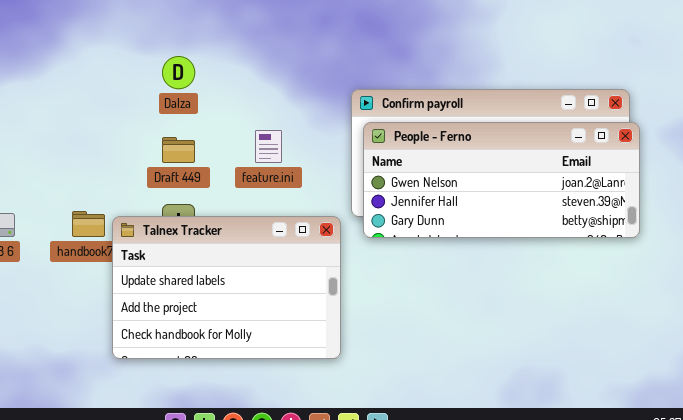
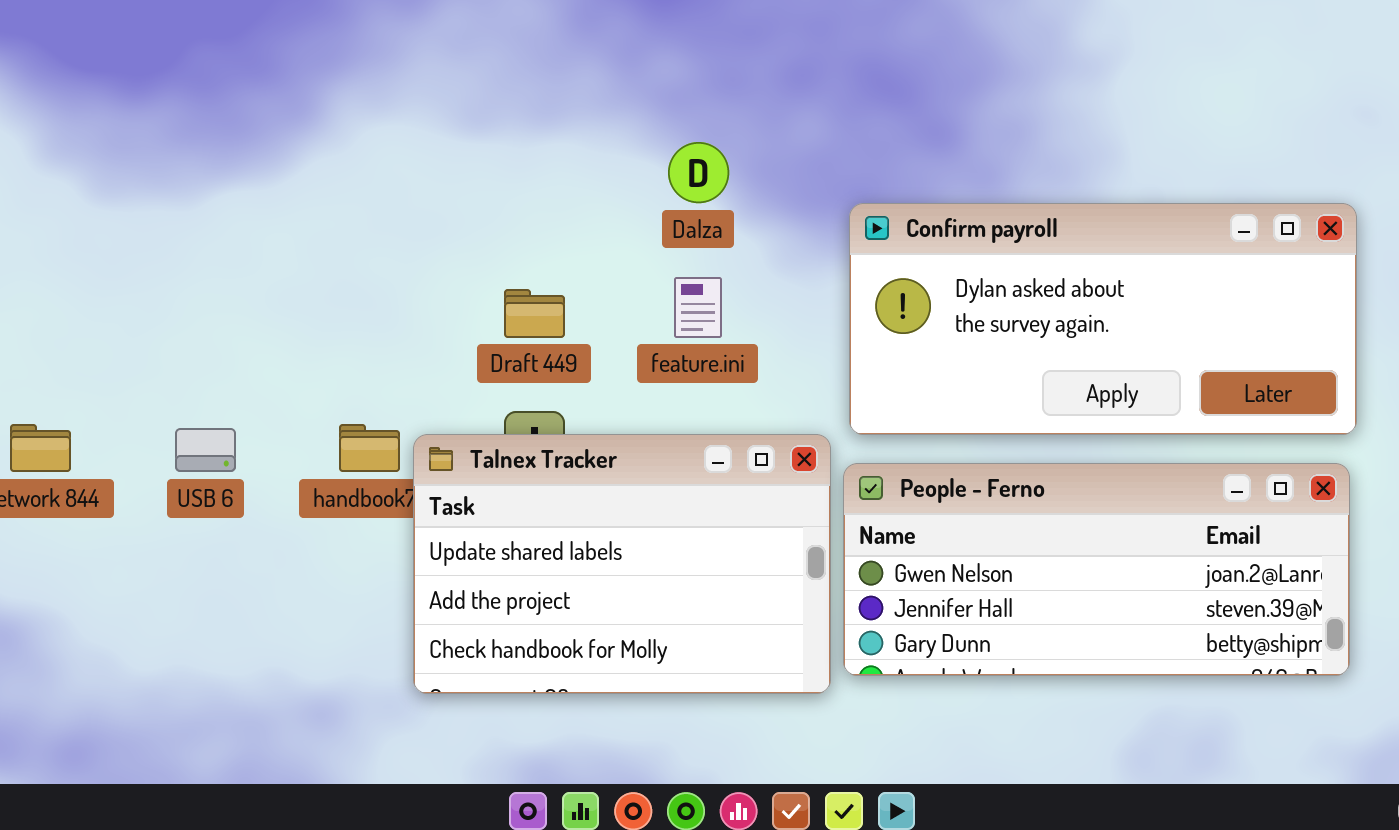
Dalza: [162,56,195,89] -> [668,142,729,203], moved
People - Ferno: [363,122,640,238] -> [843,463,1350,676], moved

